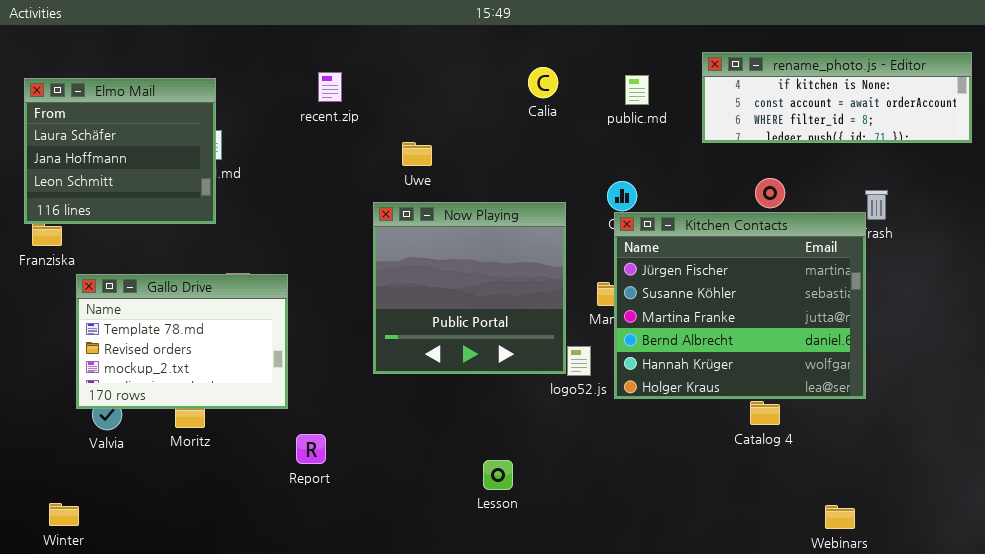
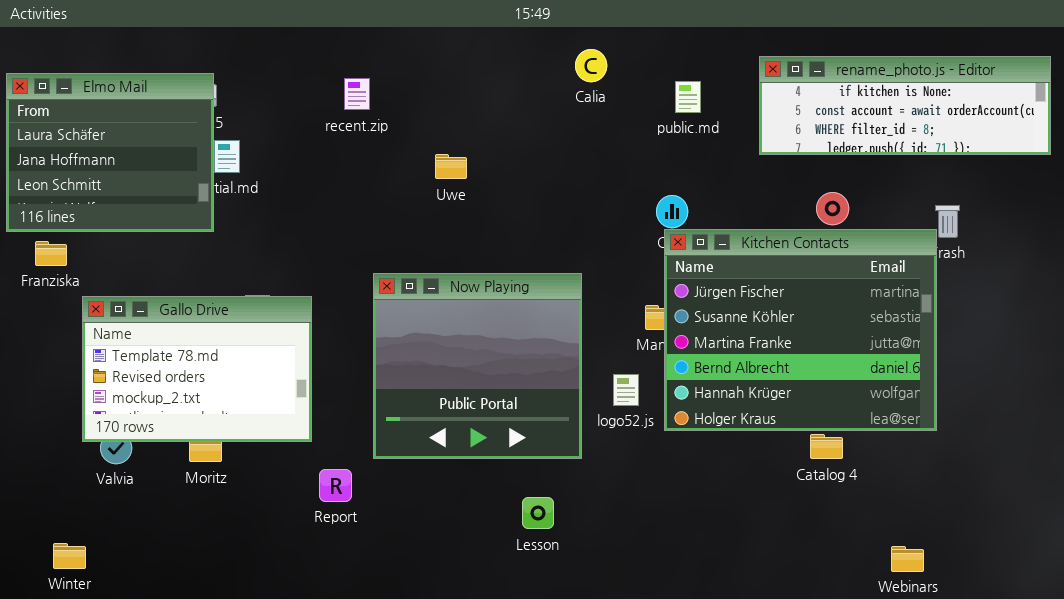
Calia: [528,67,558,98] -> [575,49,607,82], moved
Elmo Mail: [24,78,216,224] -> [6,73,214,232], moved
Now Playing: [373,202,566,374] -> [373,273,582,459], moved

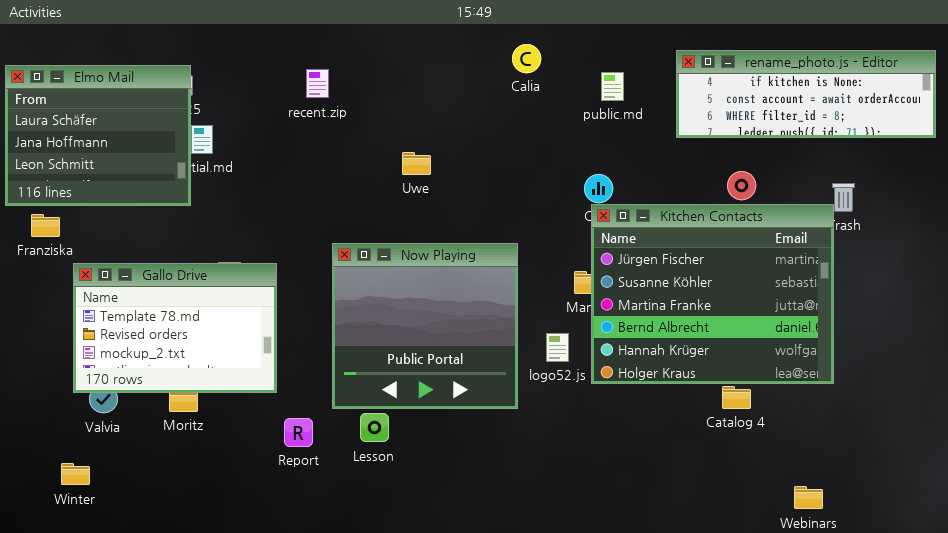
Uwe: [435,154,467,179] -> [402,152,431,175], moved
Lesson: [522,497,554,529] -> [360,413,389,442], moved
Winter: [53,543,86,569] -> [61,463,90,485], moved

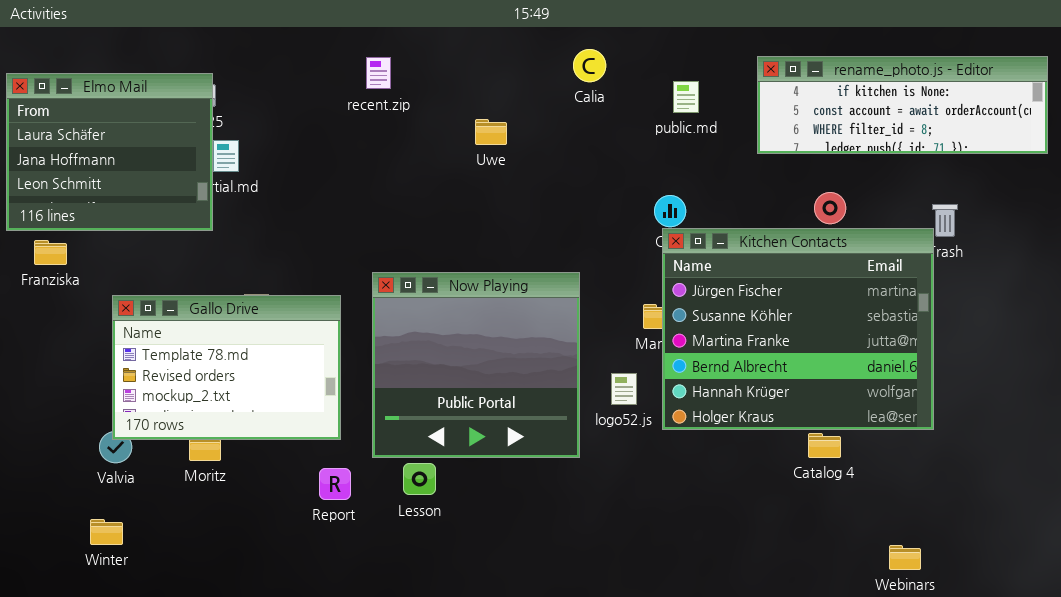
recent.zip: [306,69,329,98] -> [366,57,391,89], moved
Uwe: [402,152,431,175] -> [475,119,507,145], moved
Gallo Drive: [73,263,277,393] -> [112,295,341,440], moved
Winter: [61,463,90,485] -> [90,519,123,545], moved

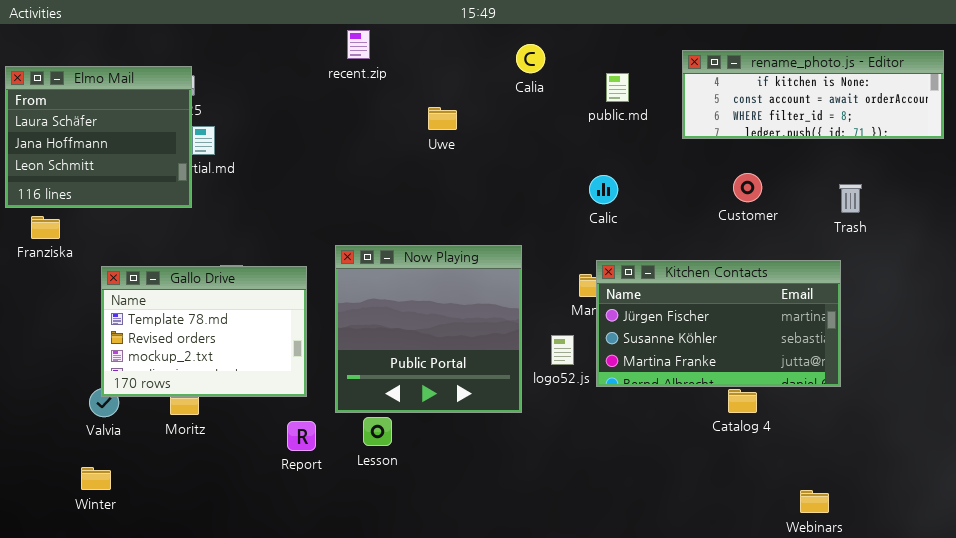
recent.zip: [366,57,391,89] -> [347,30,370,59], moved
Kitchen Contacts: [662,228,934,430] -> [596,260,841,387], resized

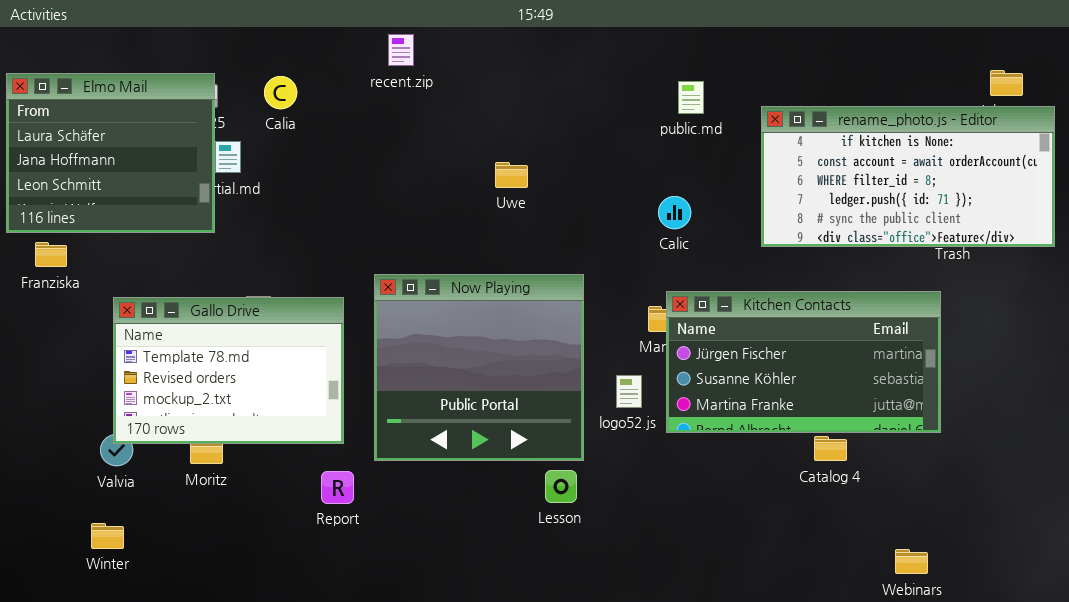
Calia: [516,44,545,73] -> [264,76,297,109], moved
rename_photo.js - Editor: [682,50,944,139] -> [761,106,1055,247], moved, resized
Uwe: [428,107,457,130] -> [495,162,528,188], moved
Lesson: [363,417,392,446] -> [545,470,577,503], moved

